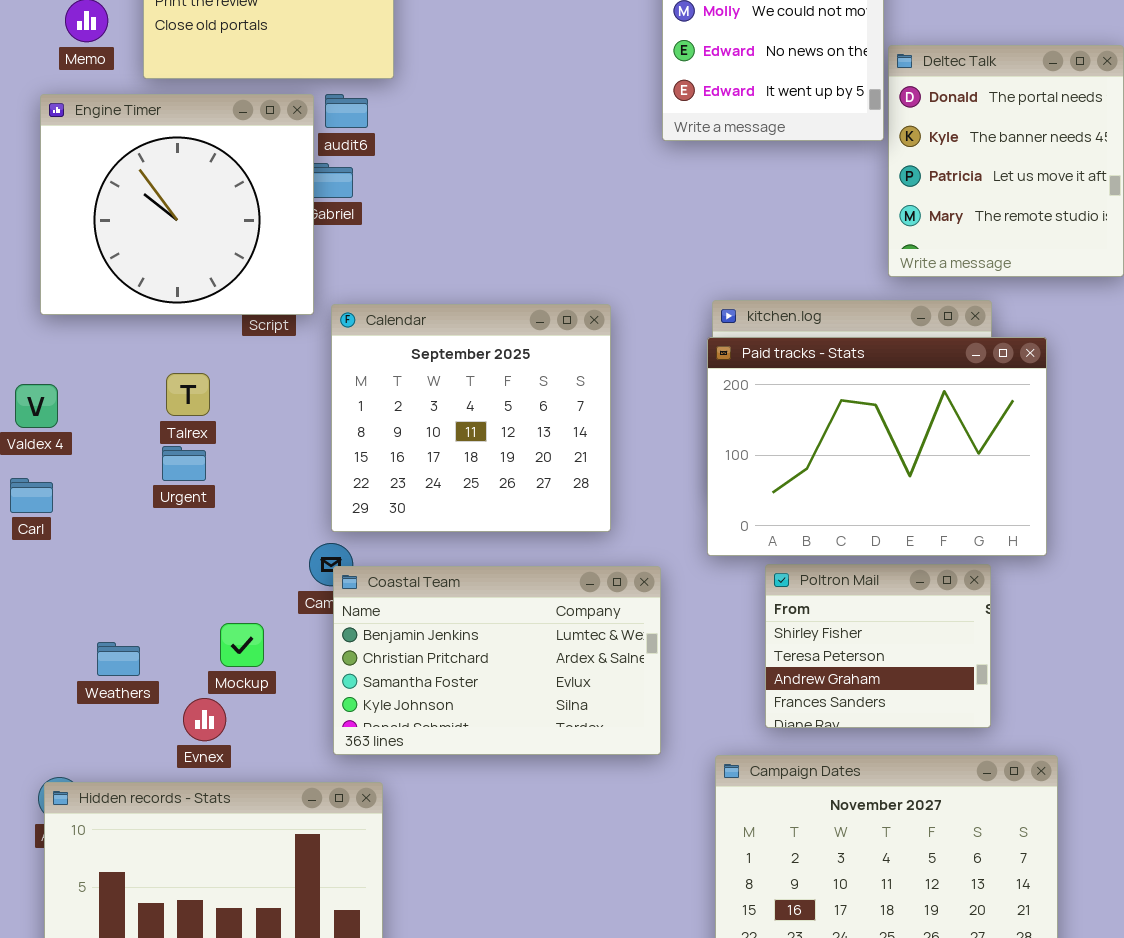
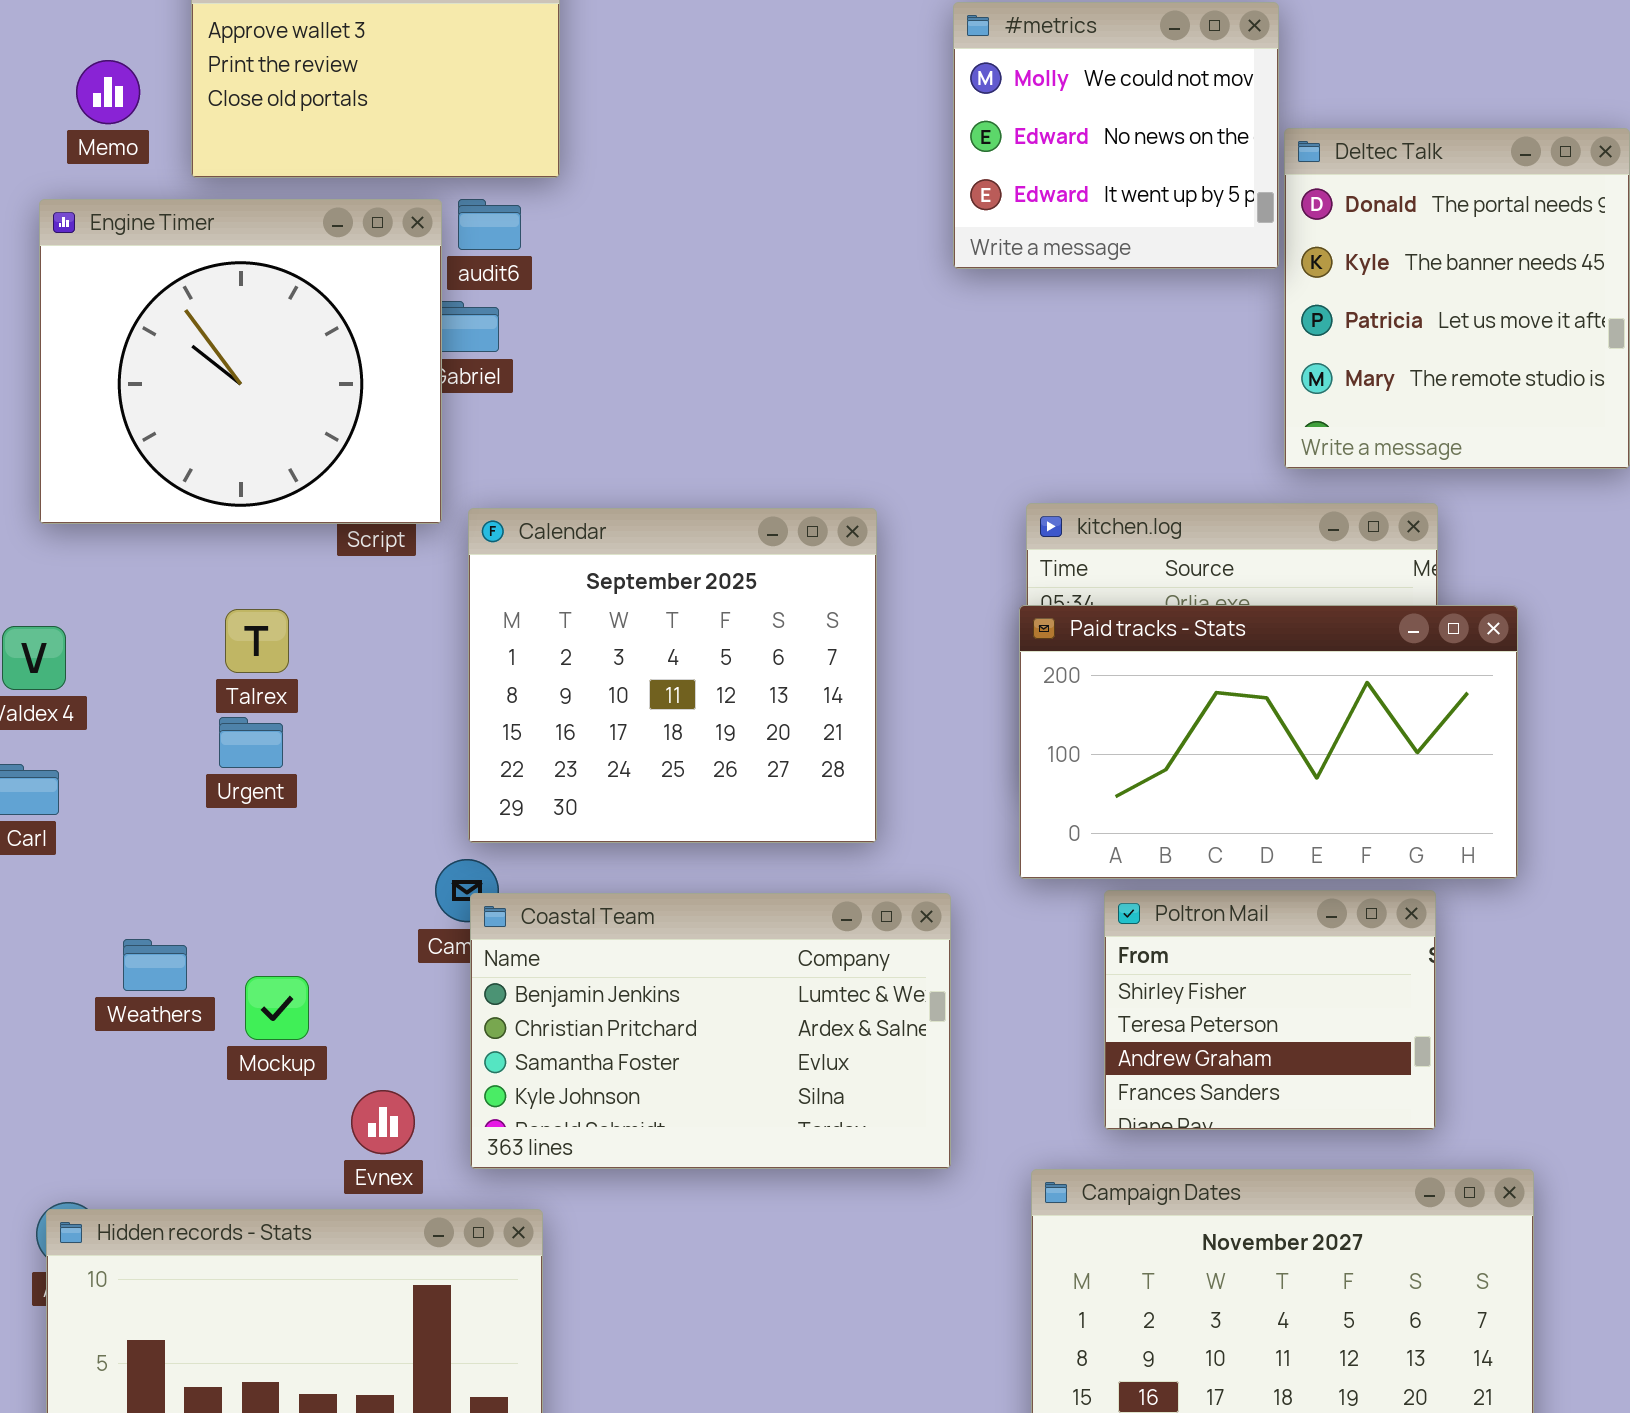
Paid tracks - Stats: [707,337,1047,556] -> [1019,605,1518,879], resized
Mockup: [220,623,264,667] -> [245,976,309,1040], moved
Weathers: [97,642,140,676] -> [123,939,187,991], moved
Evnex: [183,698,226,741] -> [351,1090,415,1154], moved

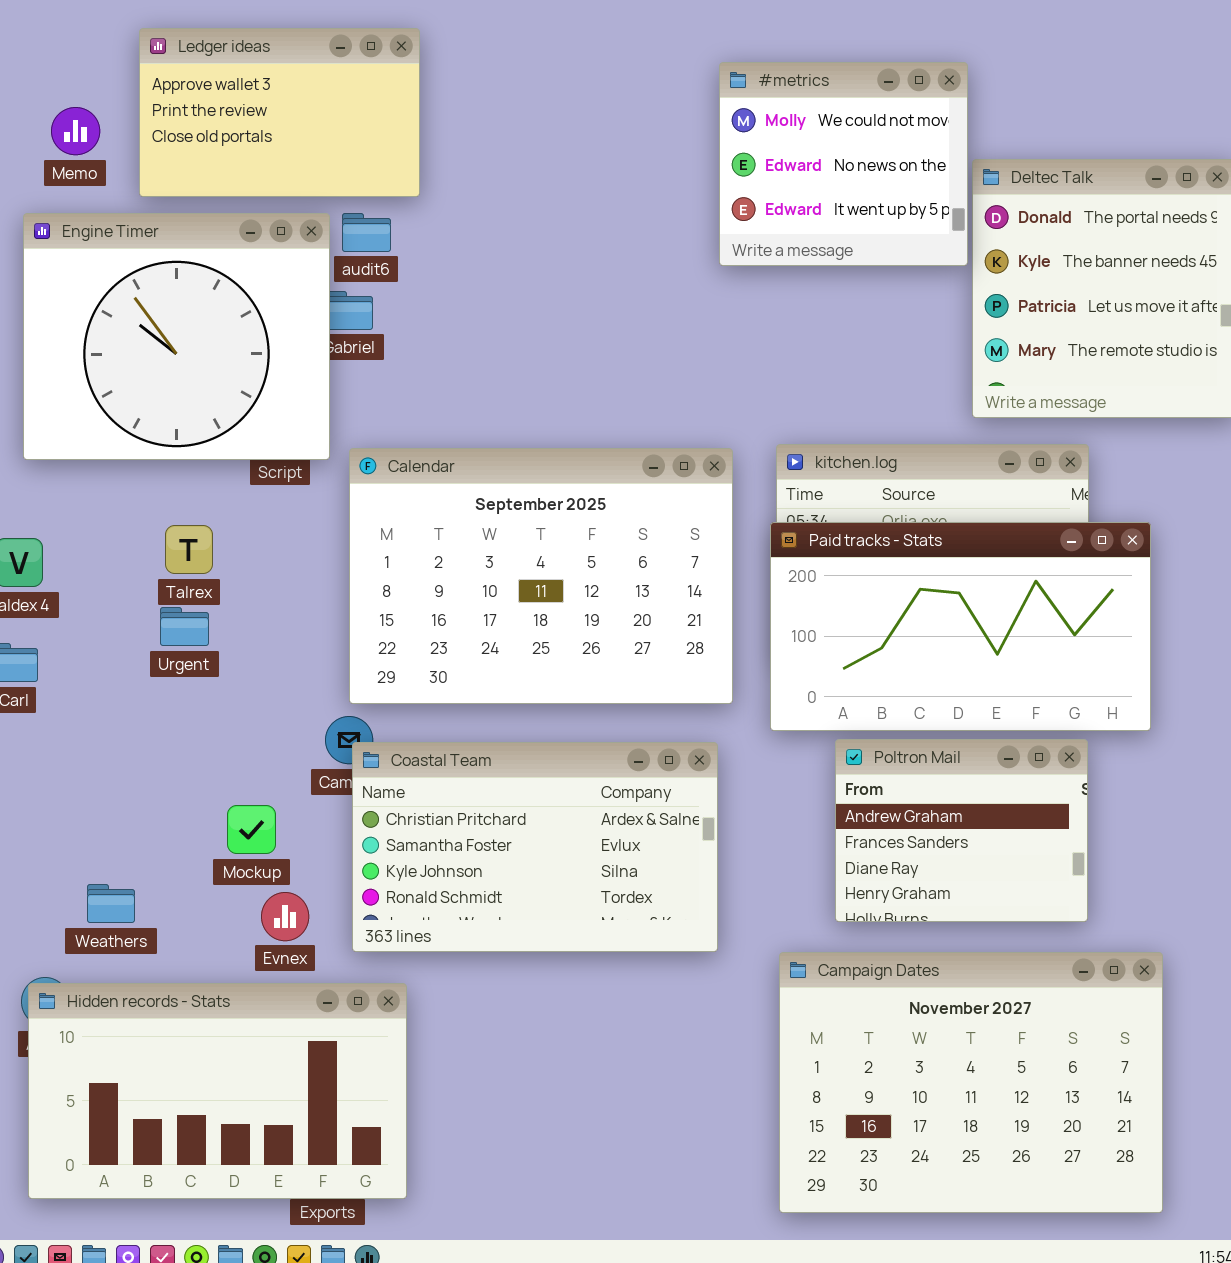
Calendar: [468,508,877,843] -> [349,448,733,704], resized
Poltron Mail: [1104,890,1436,1130] -> [835,739,1088,922], scrolled down 2 rows
Coastal Team: [470,893,951,1169] -> [352,742,718,952], scrolled down 1 row
Weathers: [123,939,187,991] -> [87,884,135,923], moved
Mockup: [245,976,309,1040] -> [227,805,276,854], moved

